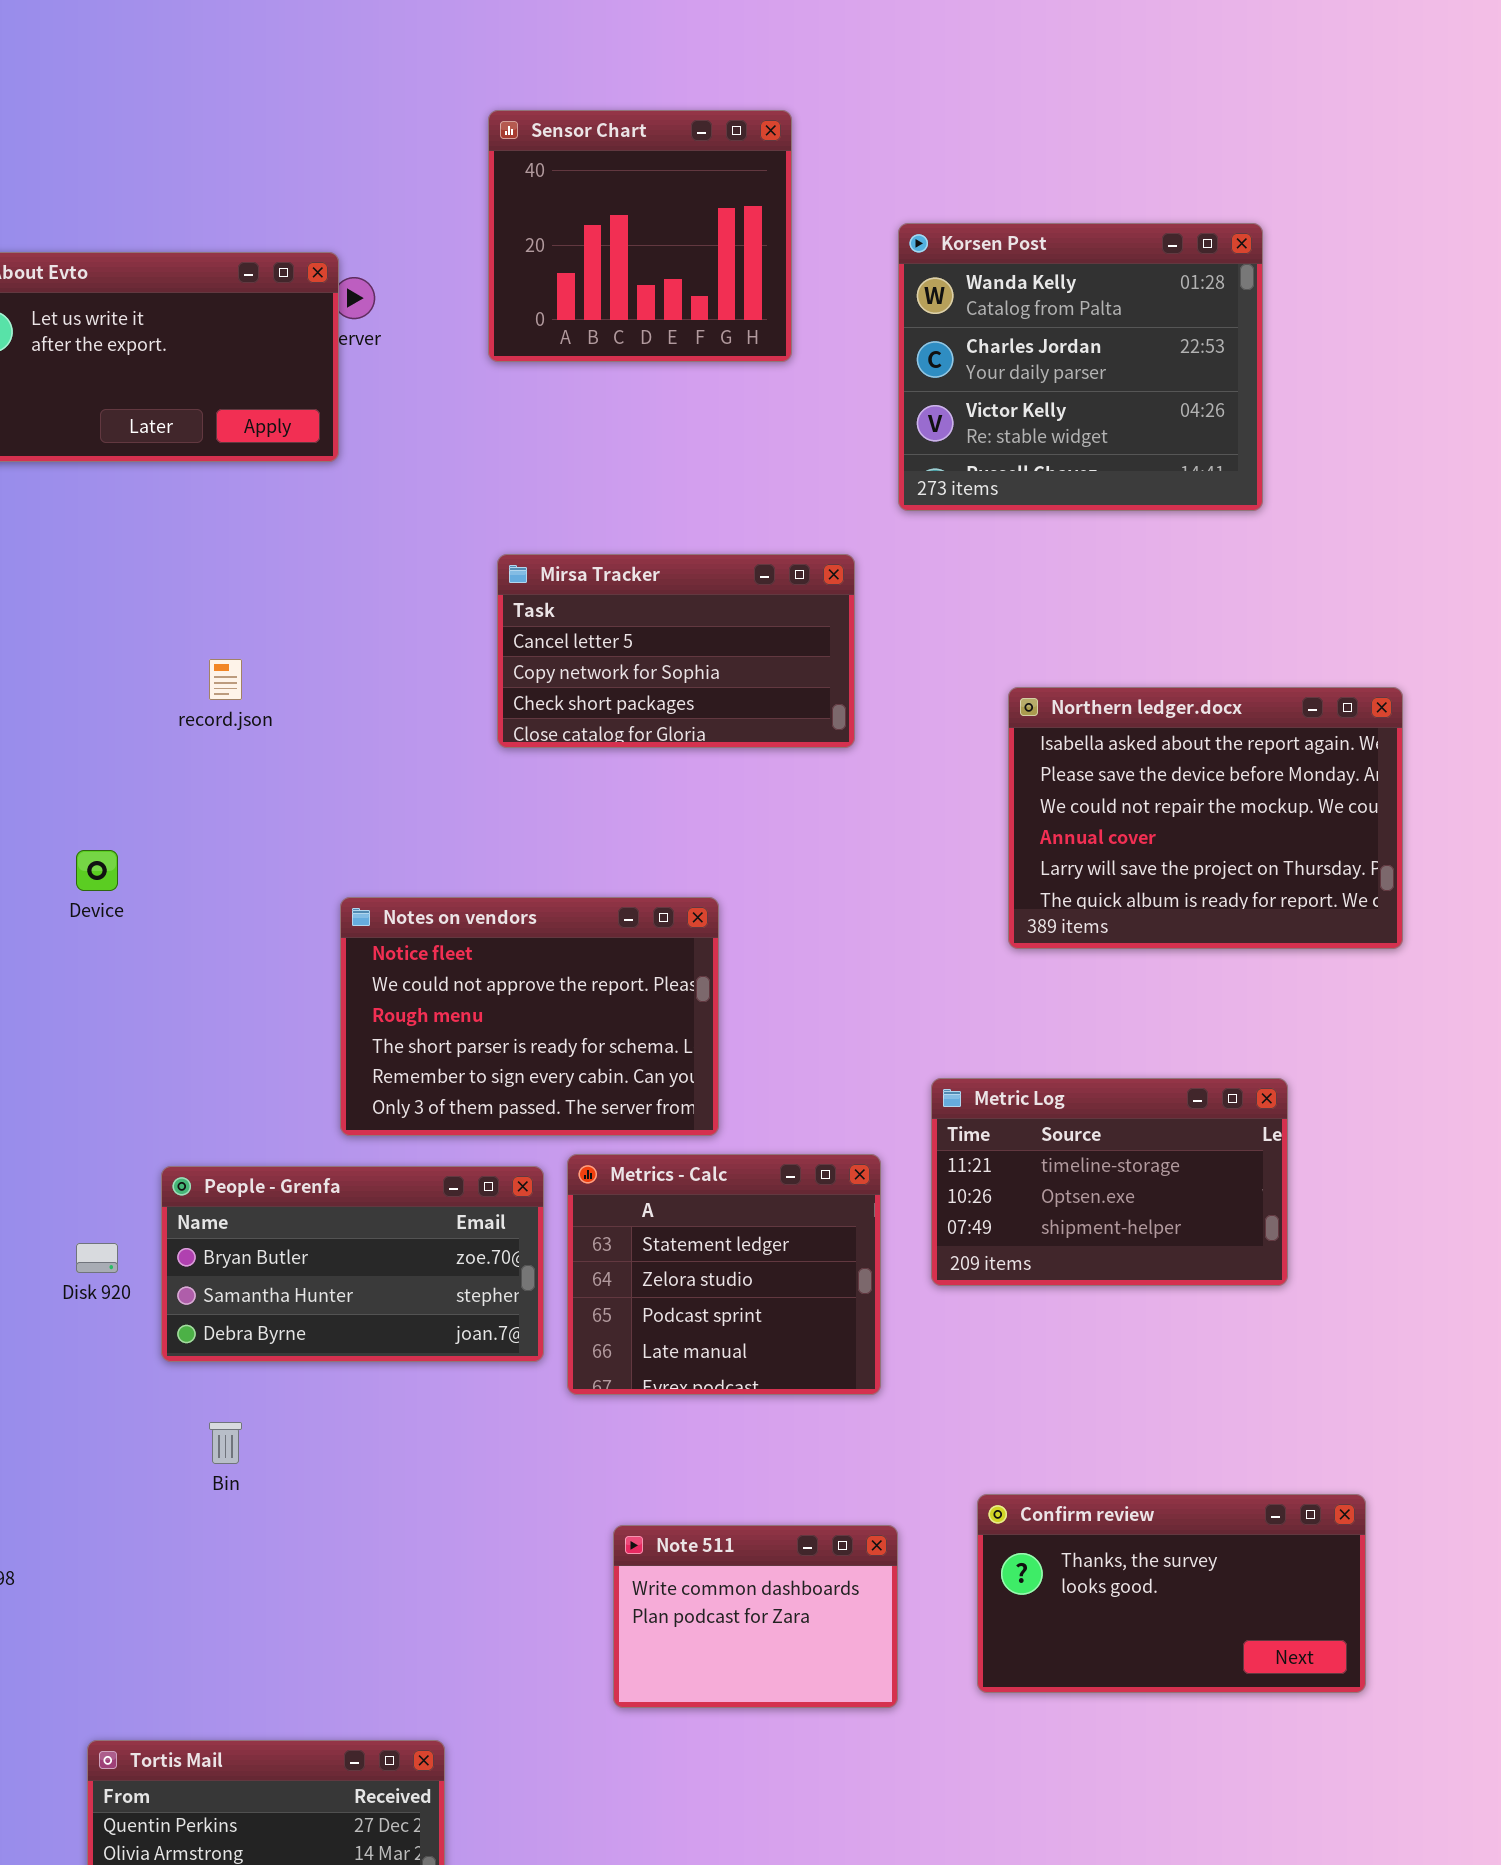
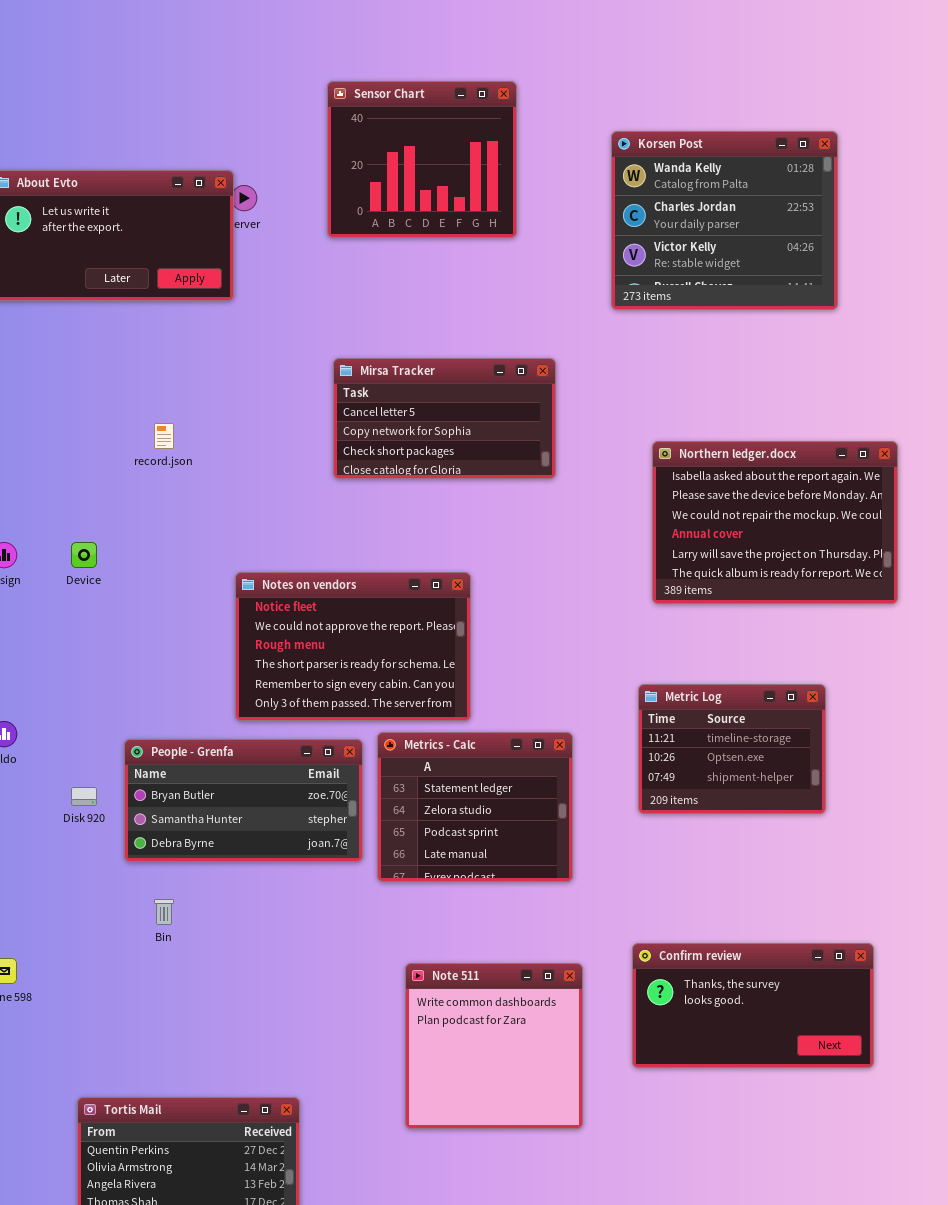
Korsen Post: [898,223,1263,511] -> [611,131,838,310], moved
Metric Log: [931,1078,1288,1286] -> [638,684,826,814], resized
Note 511: [613,1525,898,1708] -> [405,963,583,1129], resized

